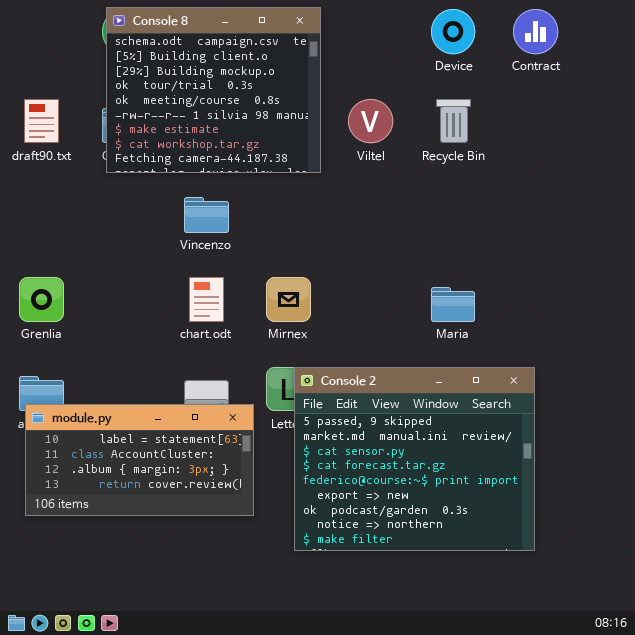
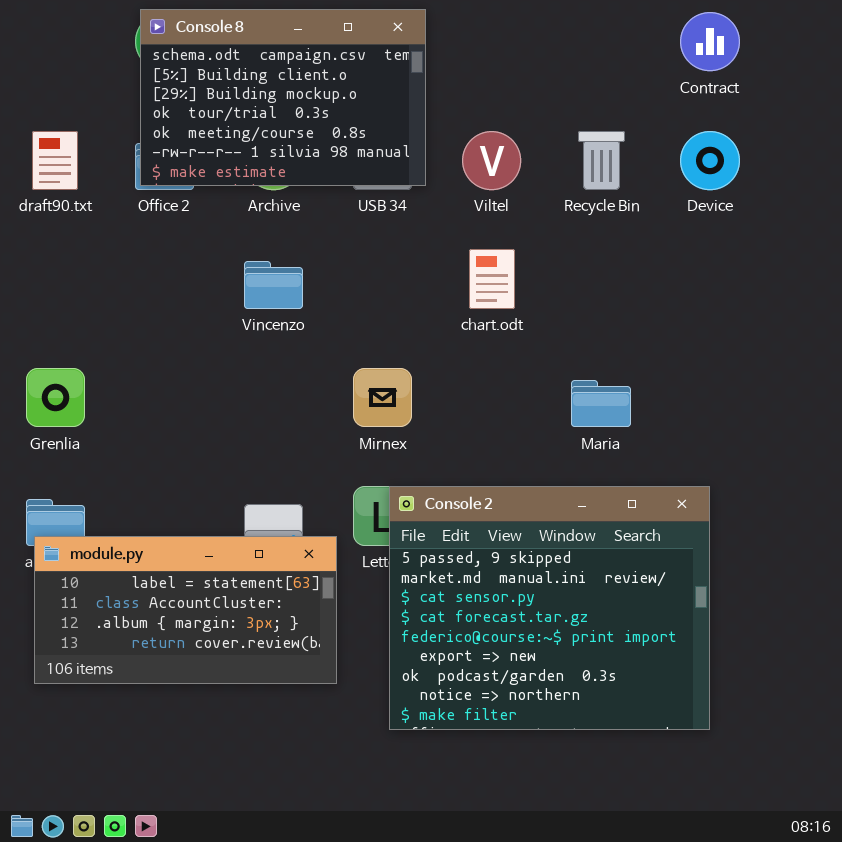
Console 8: [106,7,321,173] -> [140,9,426,186], resized
Device: [431,9,475,54] -> [680,131,740,190], moved
chart.odt: [189,277,224,322] -> [469,249,515,309], moved

